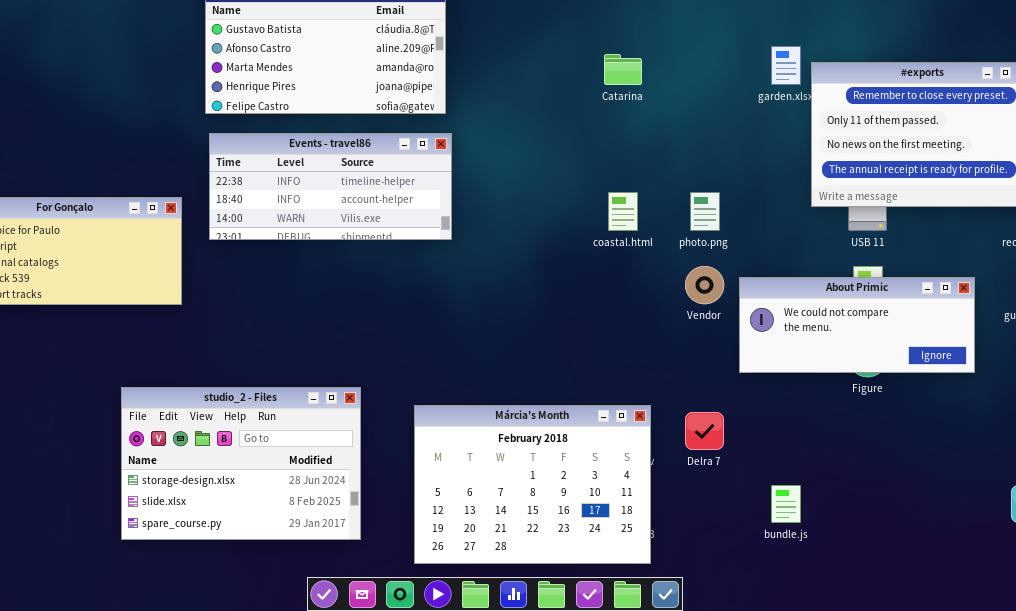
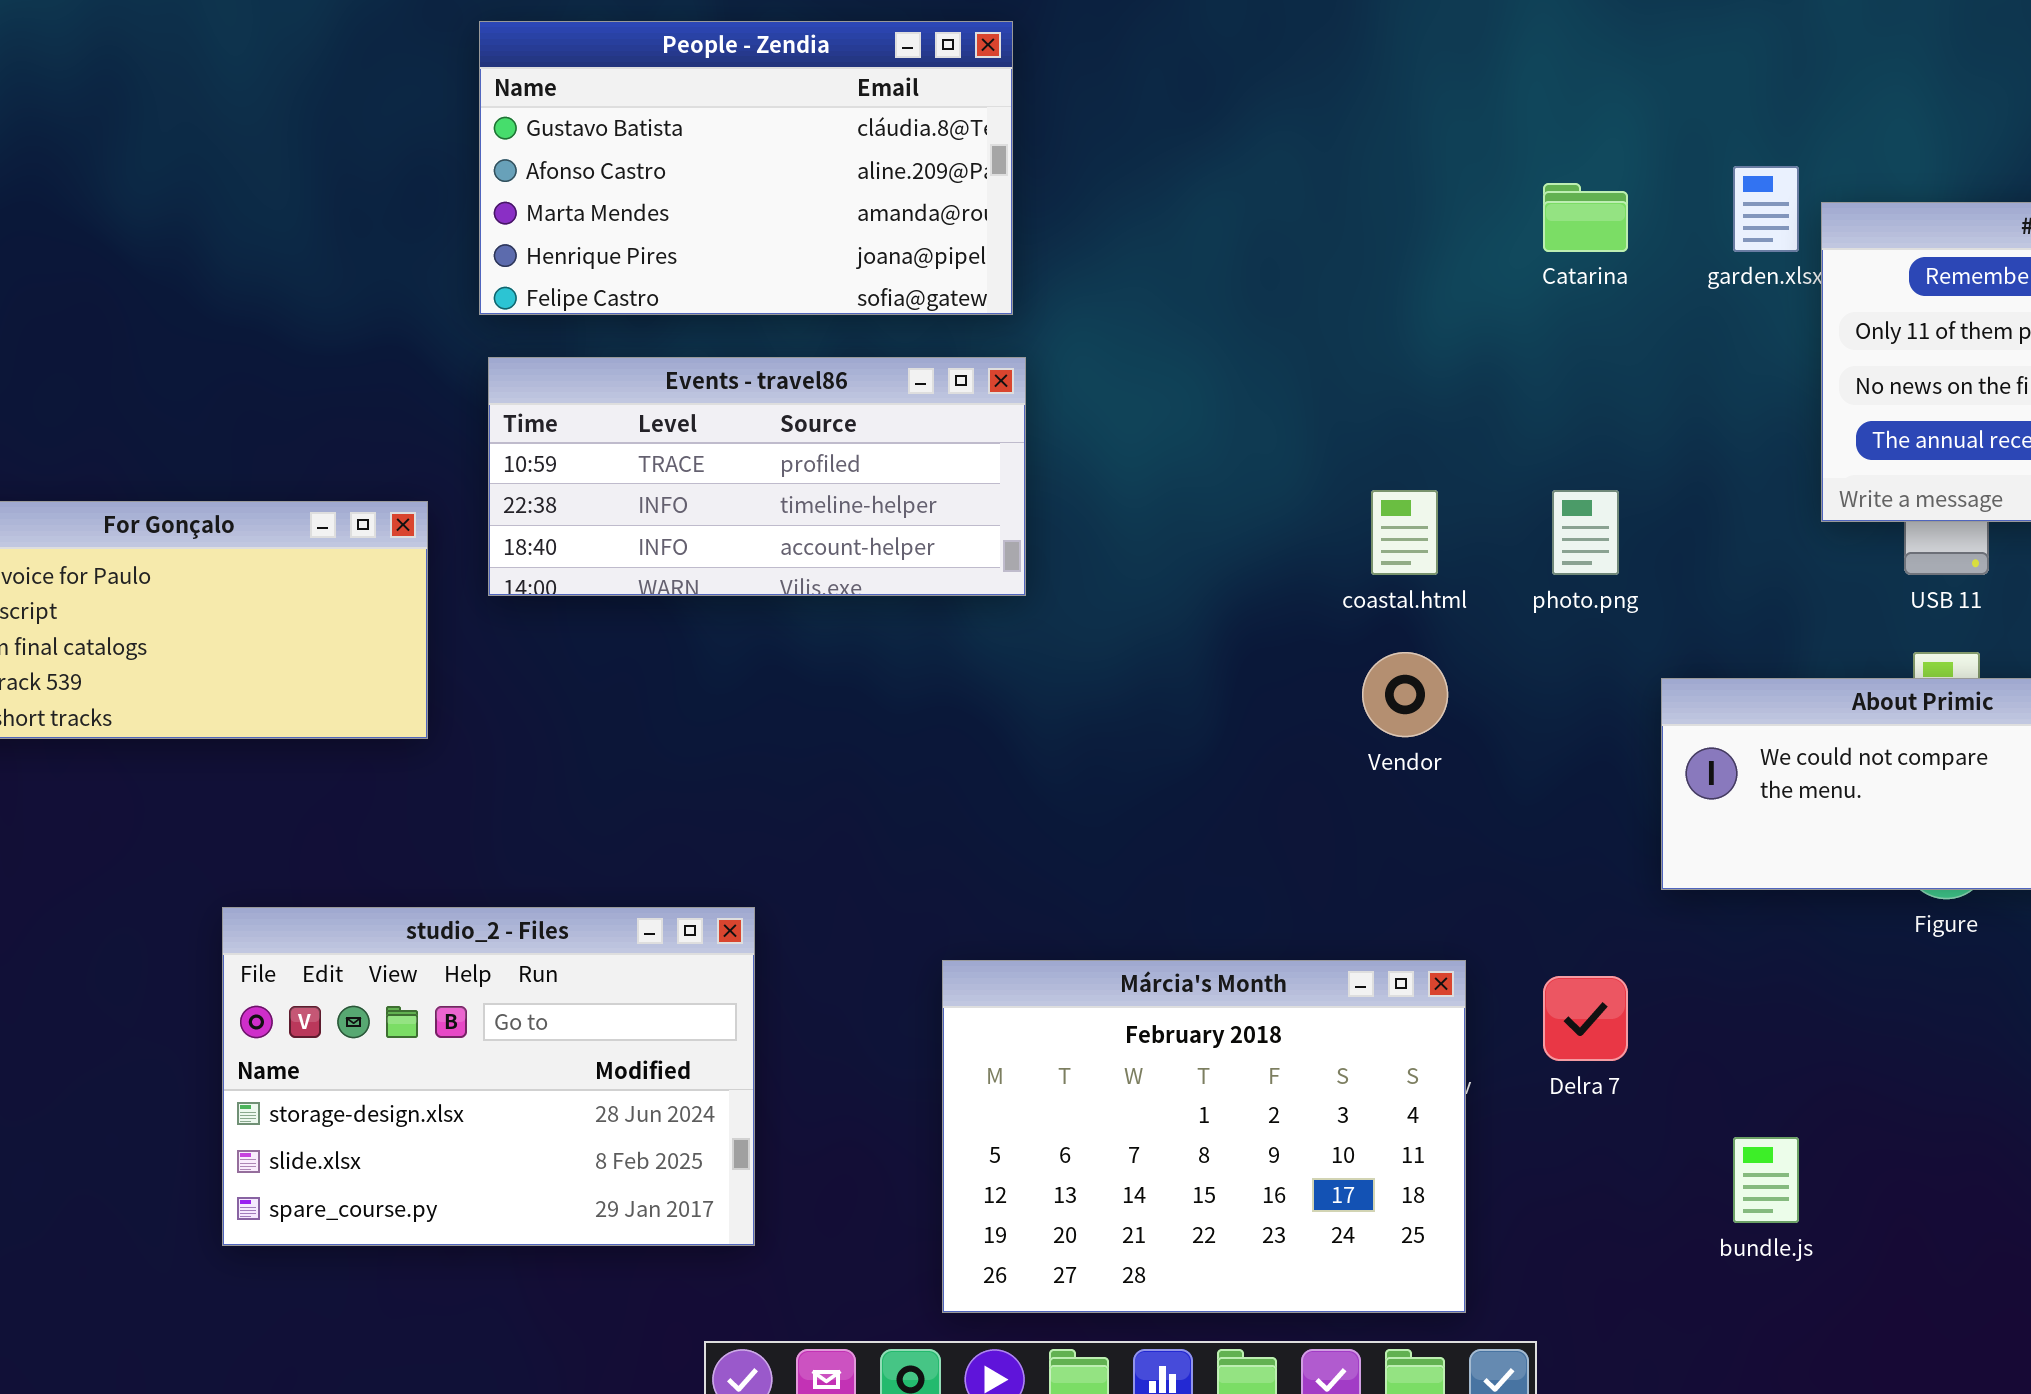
Catarina: [604,54,642,85] -> [1543,183,1628,252], moved
Events - travel86: [209,133,452,240] -> [488,357,1026,596], scrolled up 1 row
Vendor: [685,266,724,304] -> [1362,652,1448,737], moved
studio_2 - Files: [121,387,361,540] -> [222,907,755,1246], moved

